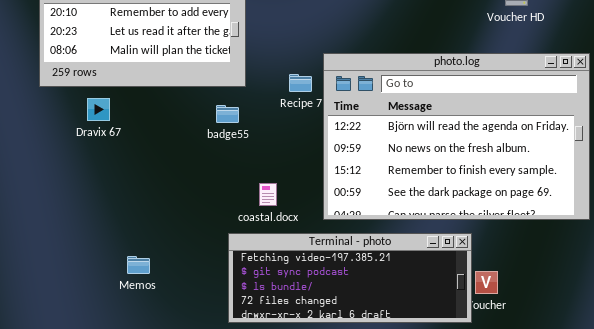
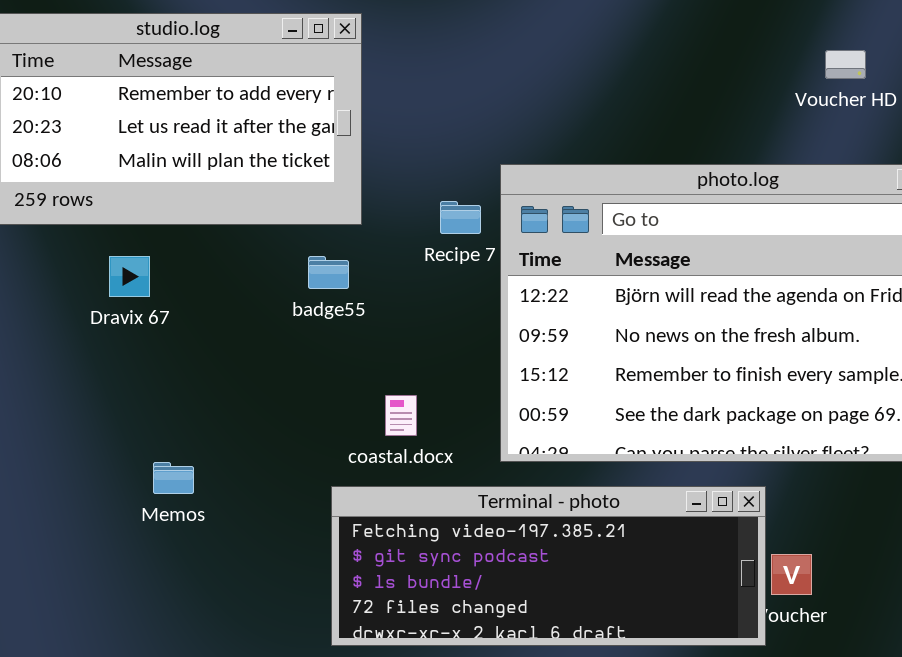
Dravix 67: [87,98,110,121] -> [109,256,150,297], moved
Memos: [127,256,150,274] -> [153,462,194,494], moved

